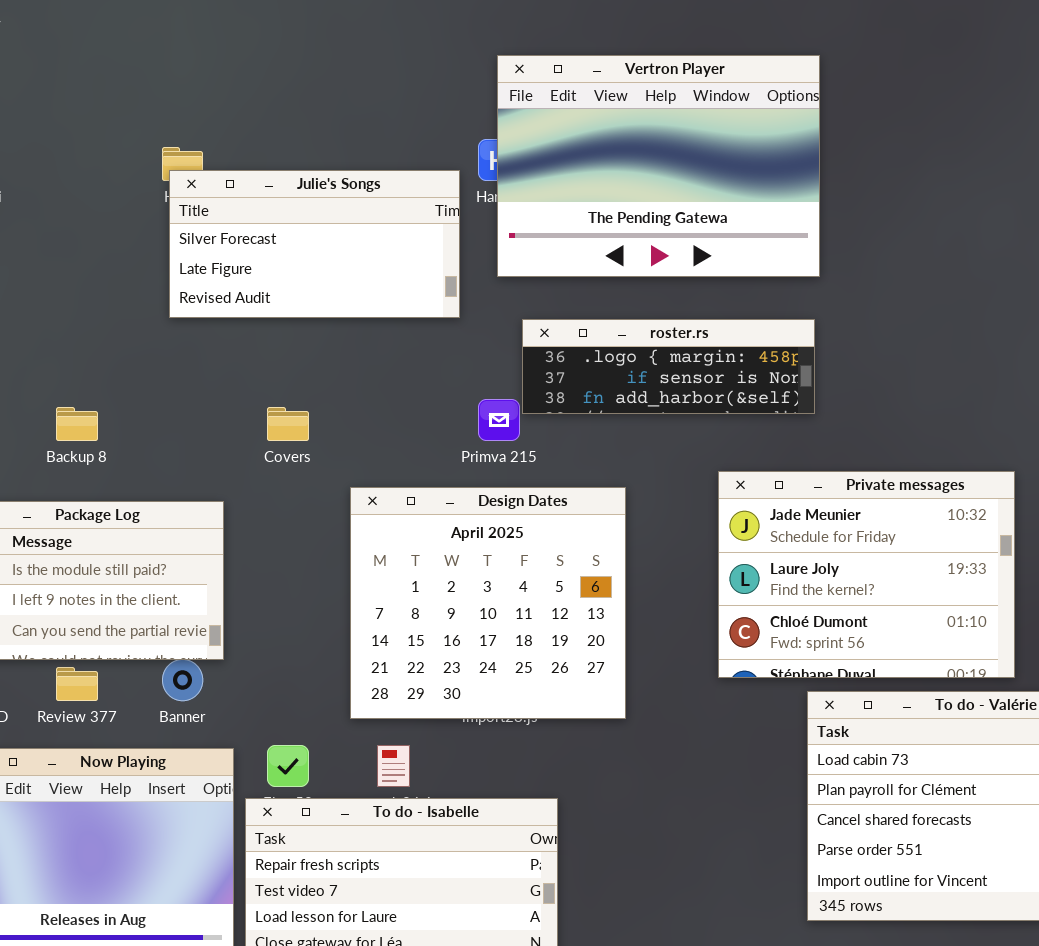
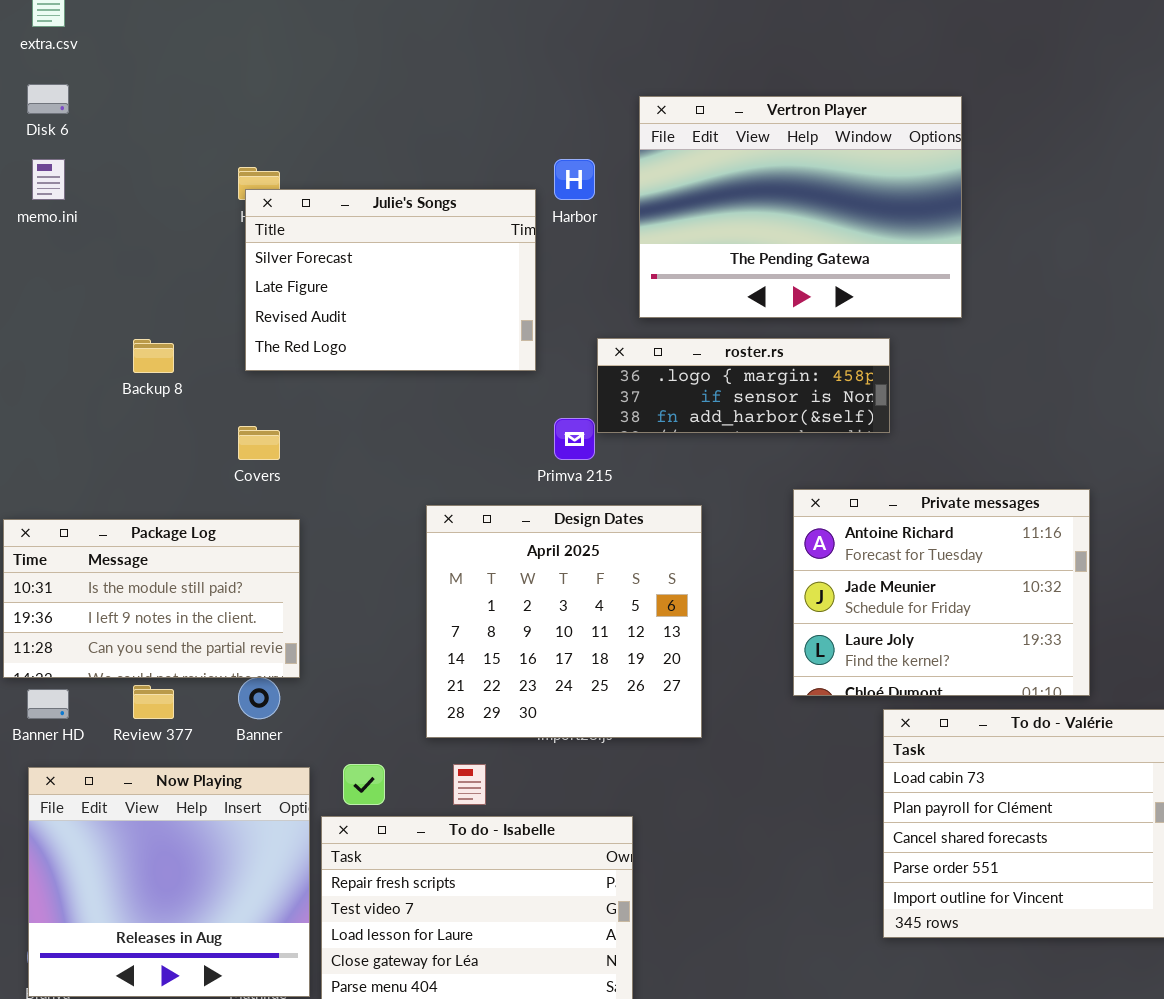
Vertron Player: [497,55,820,277] -> [639,96,962,318], moved
Julie's Songs: [169,170,460,318] -> [245,189,536,371], resized
Backup 8: [56,407,98,441] -> [133,339,174,373], moved
Covers: [267,407,309,441] -> [238,426,280,460], moved
Private messages: [718,471,1015,678] -> [793,489,1090,696], scrolled up 1 row

